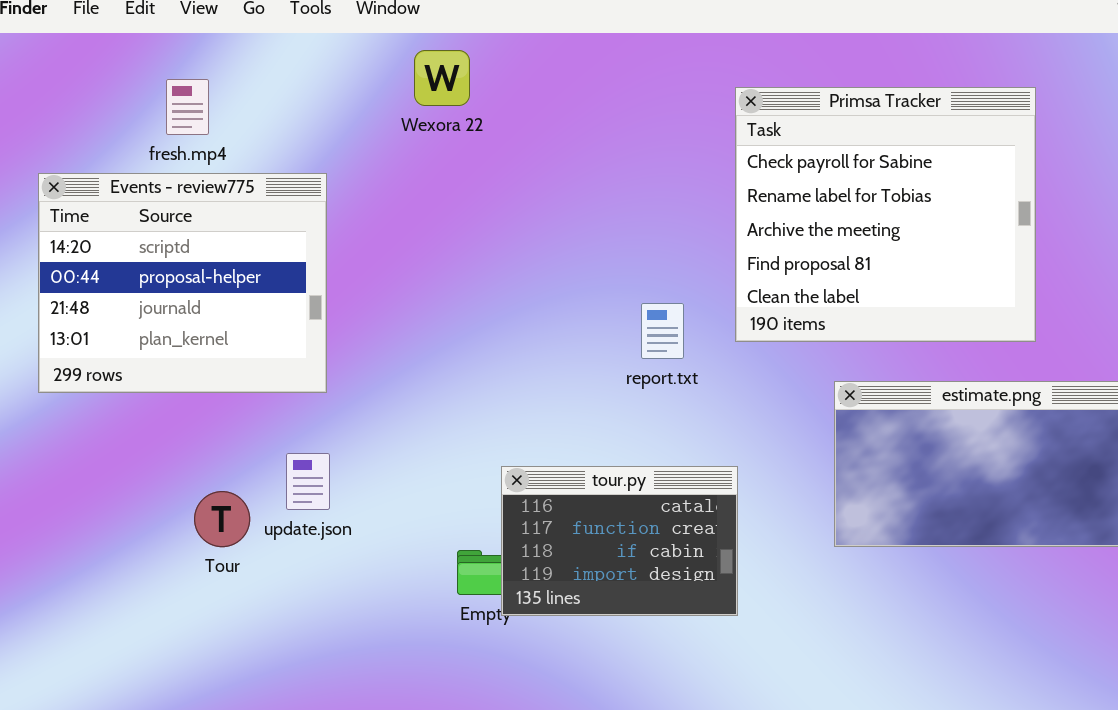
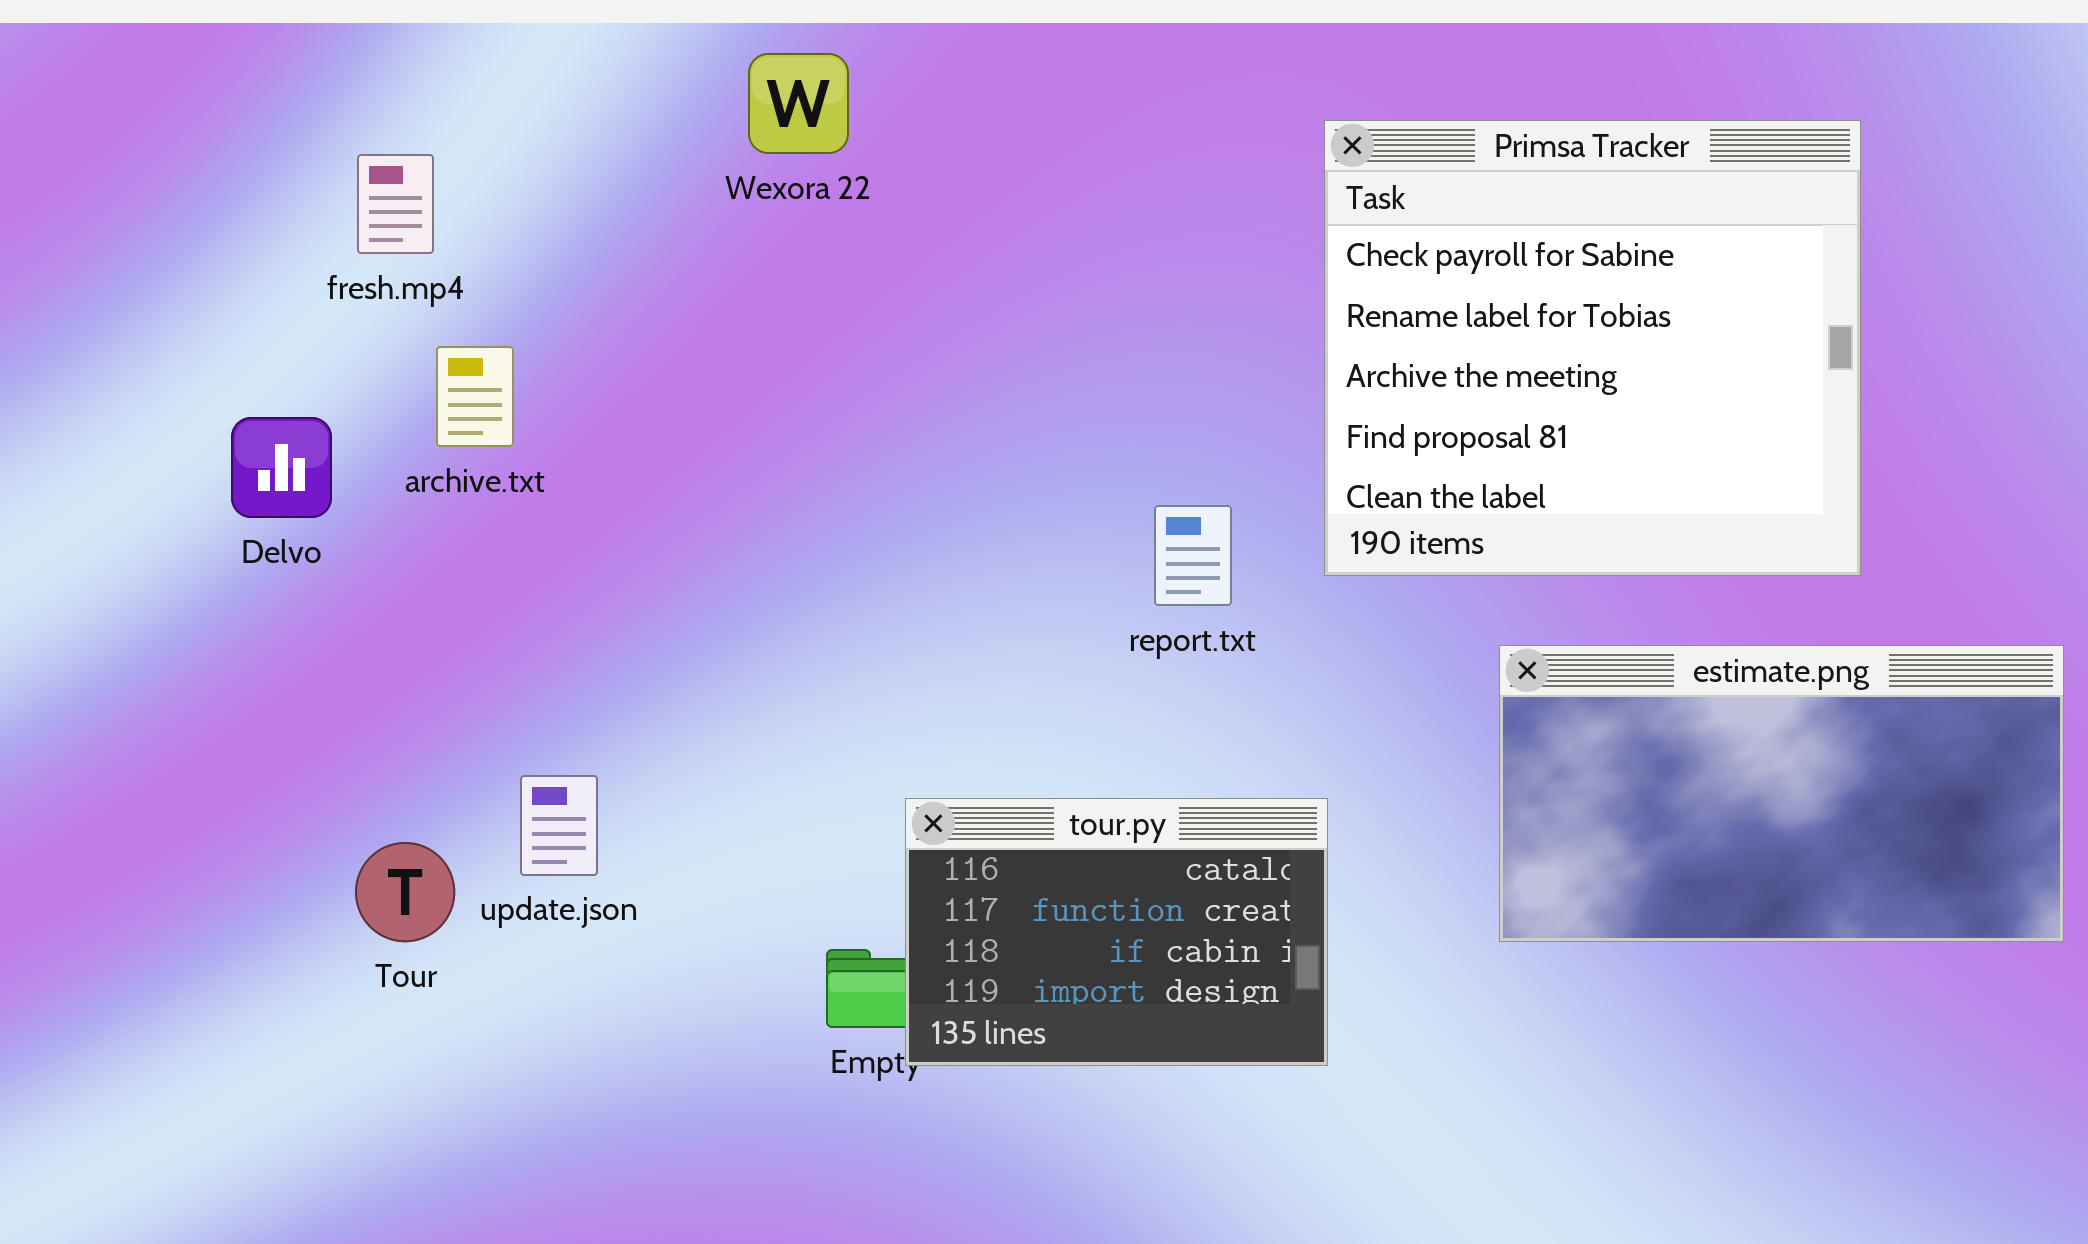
fresh.mp4: [166,79,209,135] -> [357,154,434,254], moved
Events - review775: [38,173,327,393] -> none, closed

